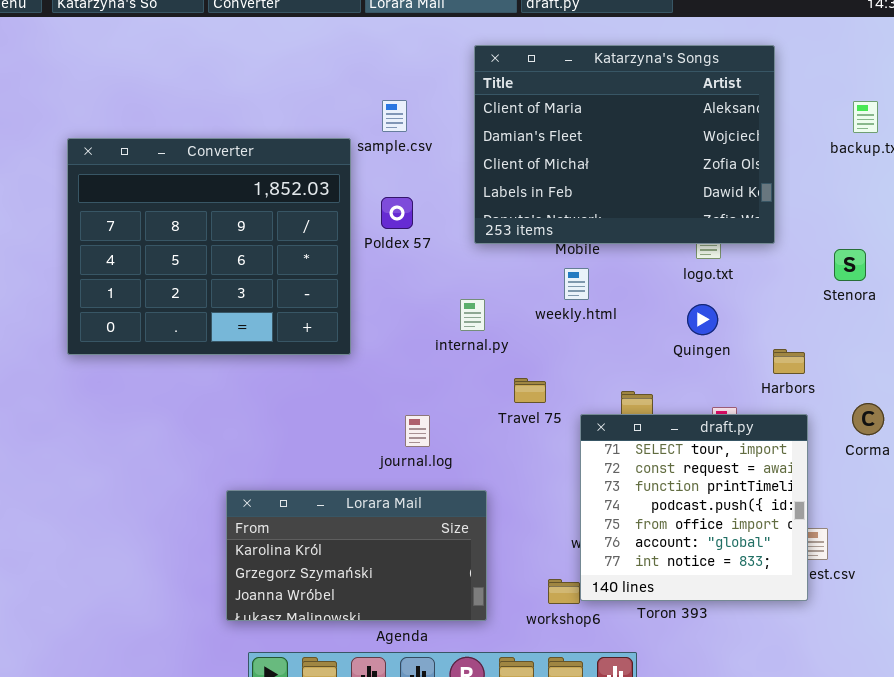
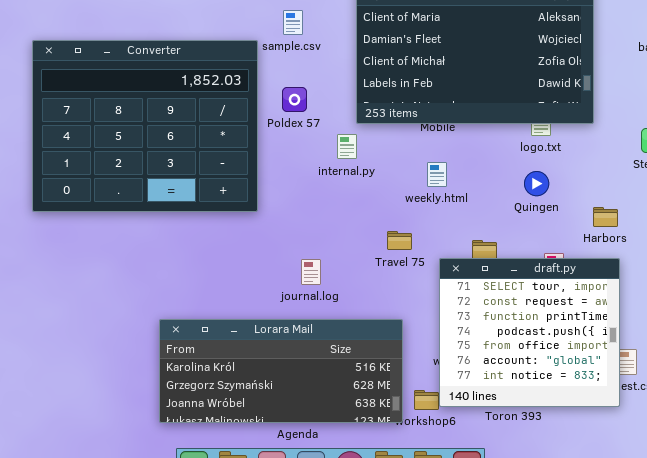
weekly.html: [564,268,589,300] -> [427,162,447,187], moved
internal.py: [460,299,485,331] -> [337,134,357,159], moved
Lorara Mail: [226,490,487,621] -> [159,319,403,423], resized

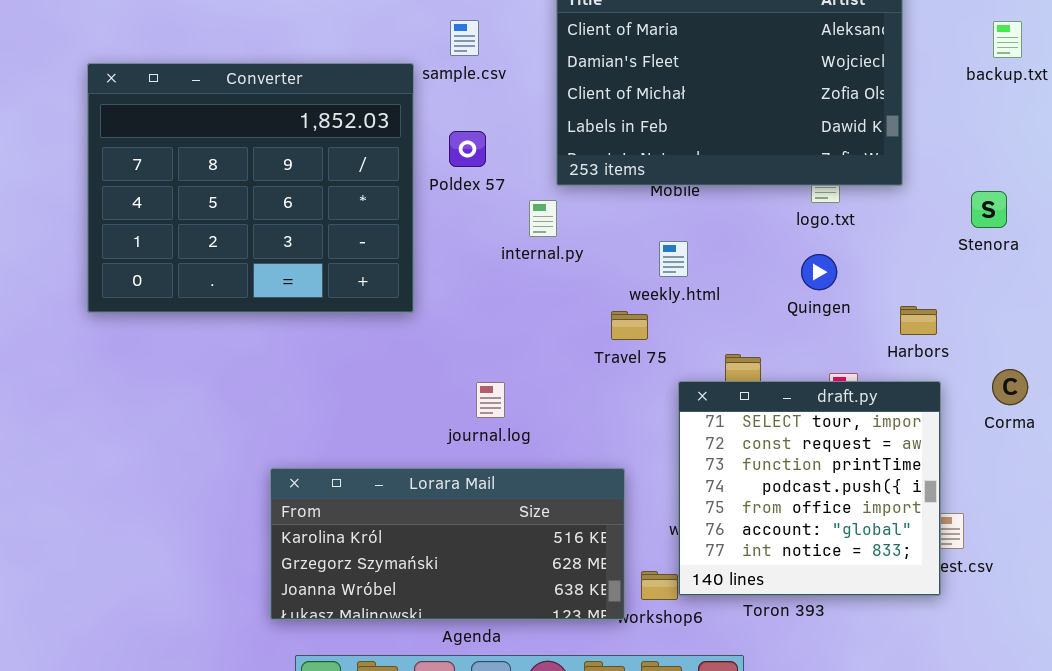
Travel 75: [387,231,412,250] -> [611,311,648,340], moved

